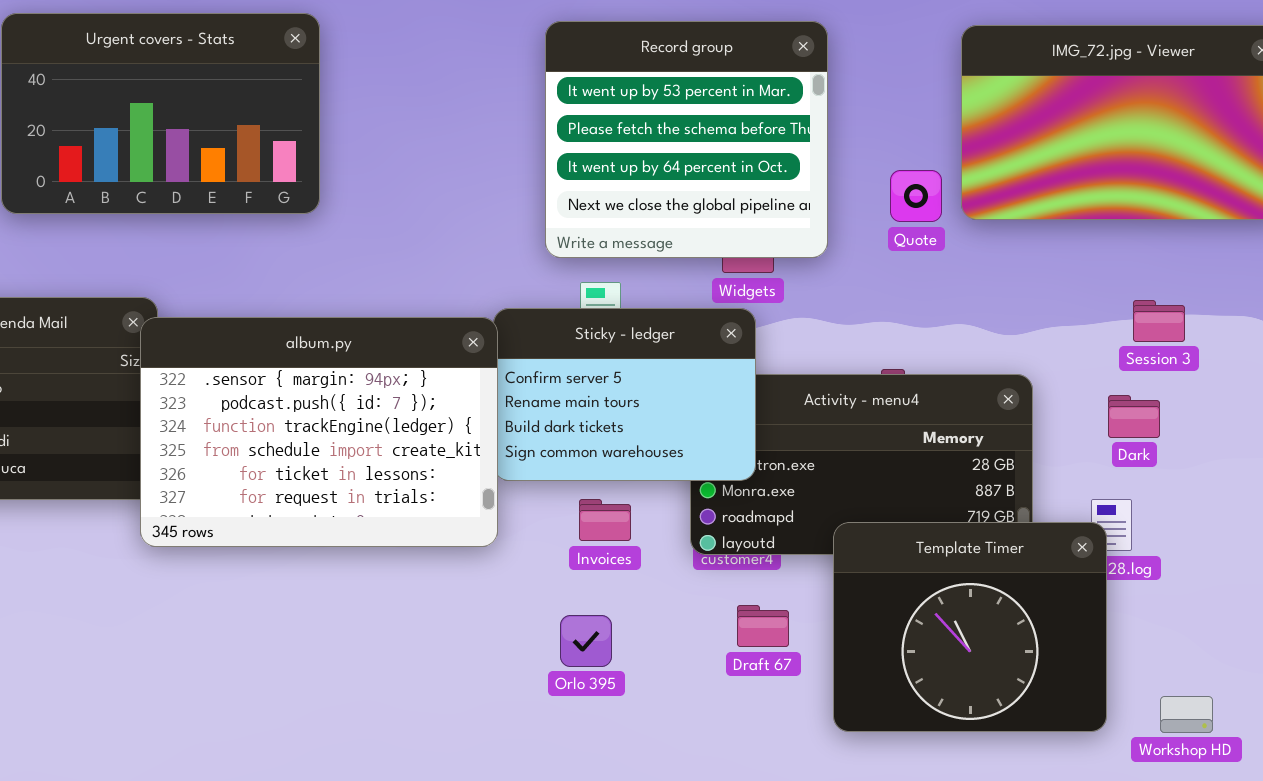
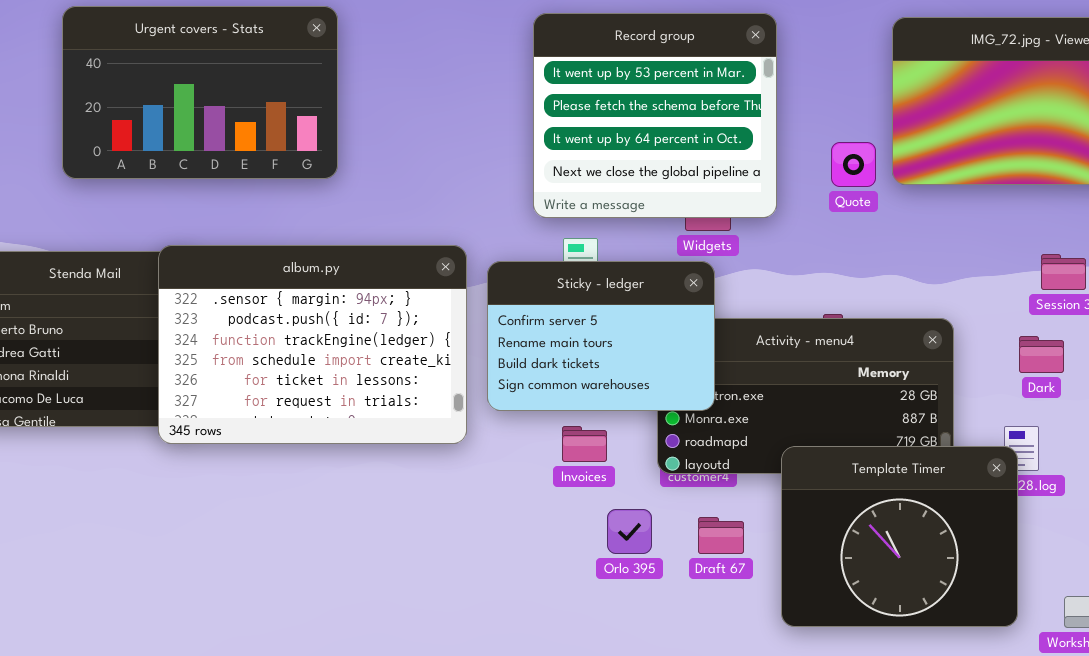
album.py: [140,317,498,547] -> [158,245,467,444], moved
Orlo 395: [560,615,612,667] -> [607,509,652,554], moved

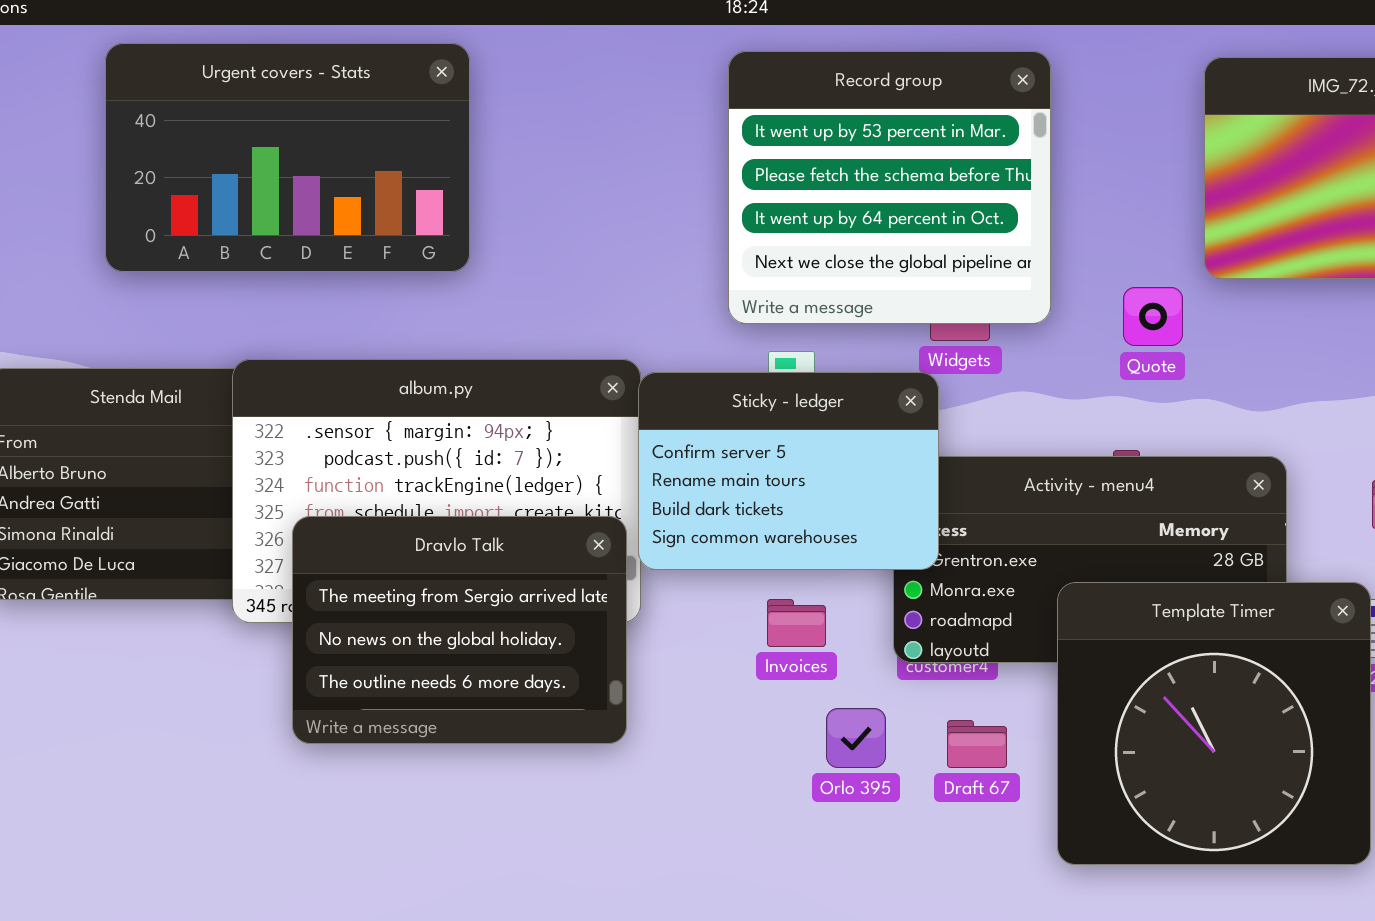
Quote: [831,142,876,187] -> [1123,287,1183,346], moved
Sticky - ledger: [487,261,715,411] -> [638,372,939,570], moved
Dravlo Talk: none -> [292,516,627,744], opened
Template Timer: [781,446,1018,627] -> [1057,582,1371,865], resized

